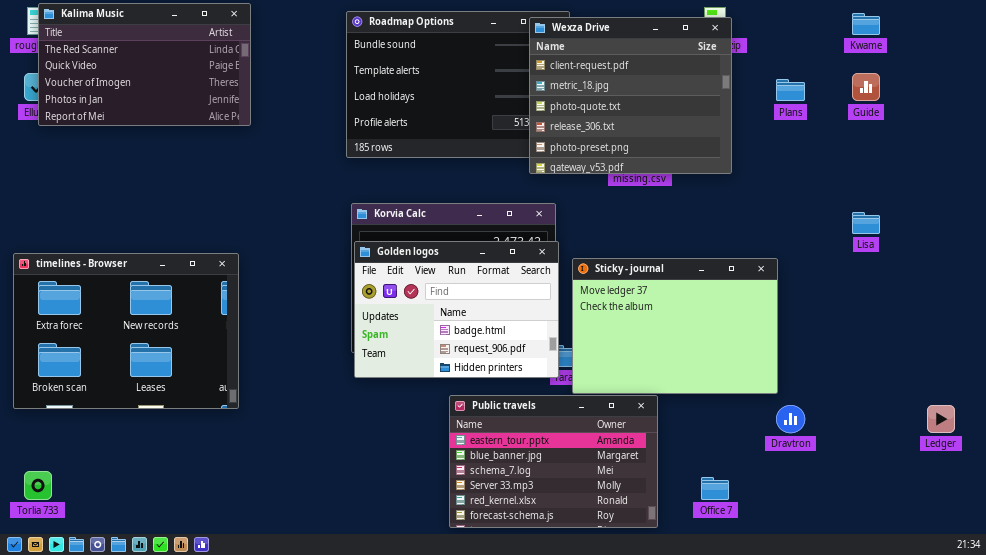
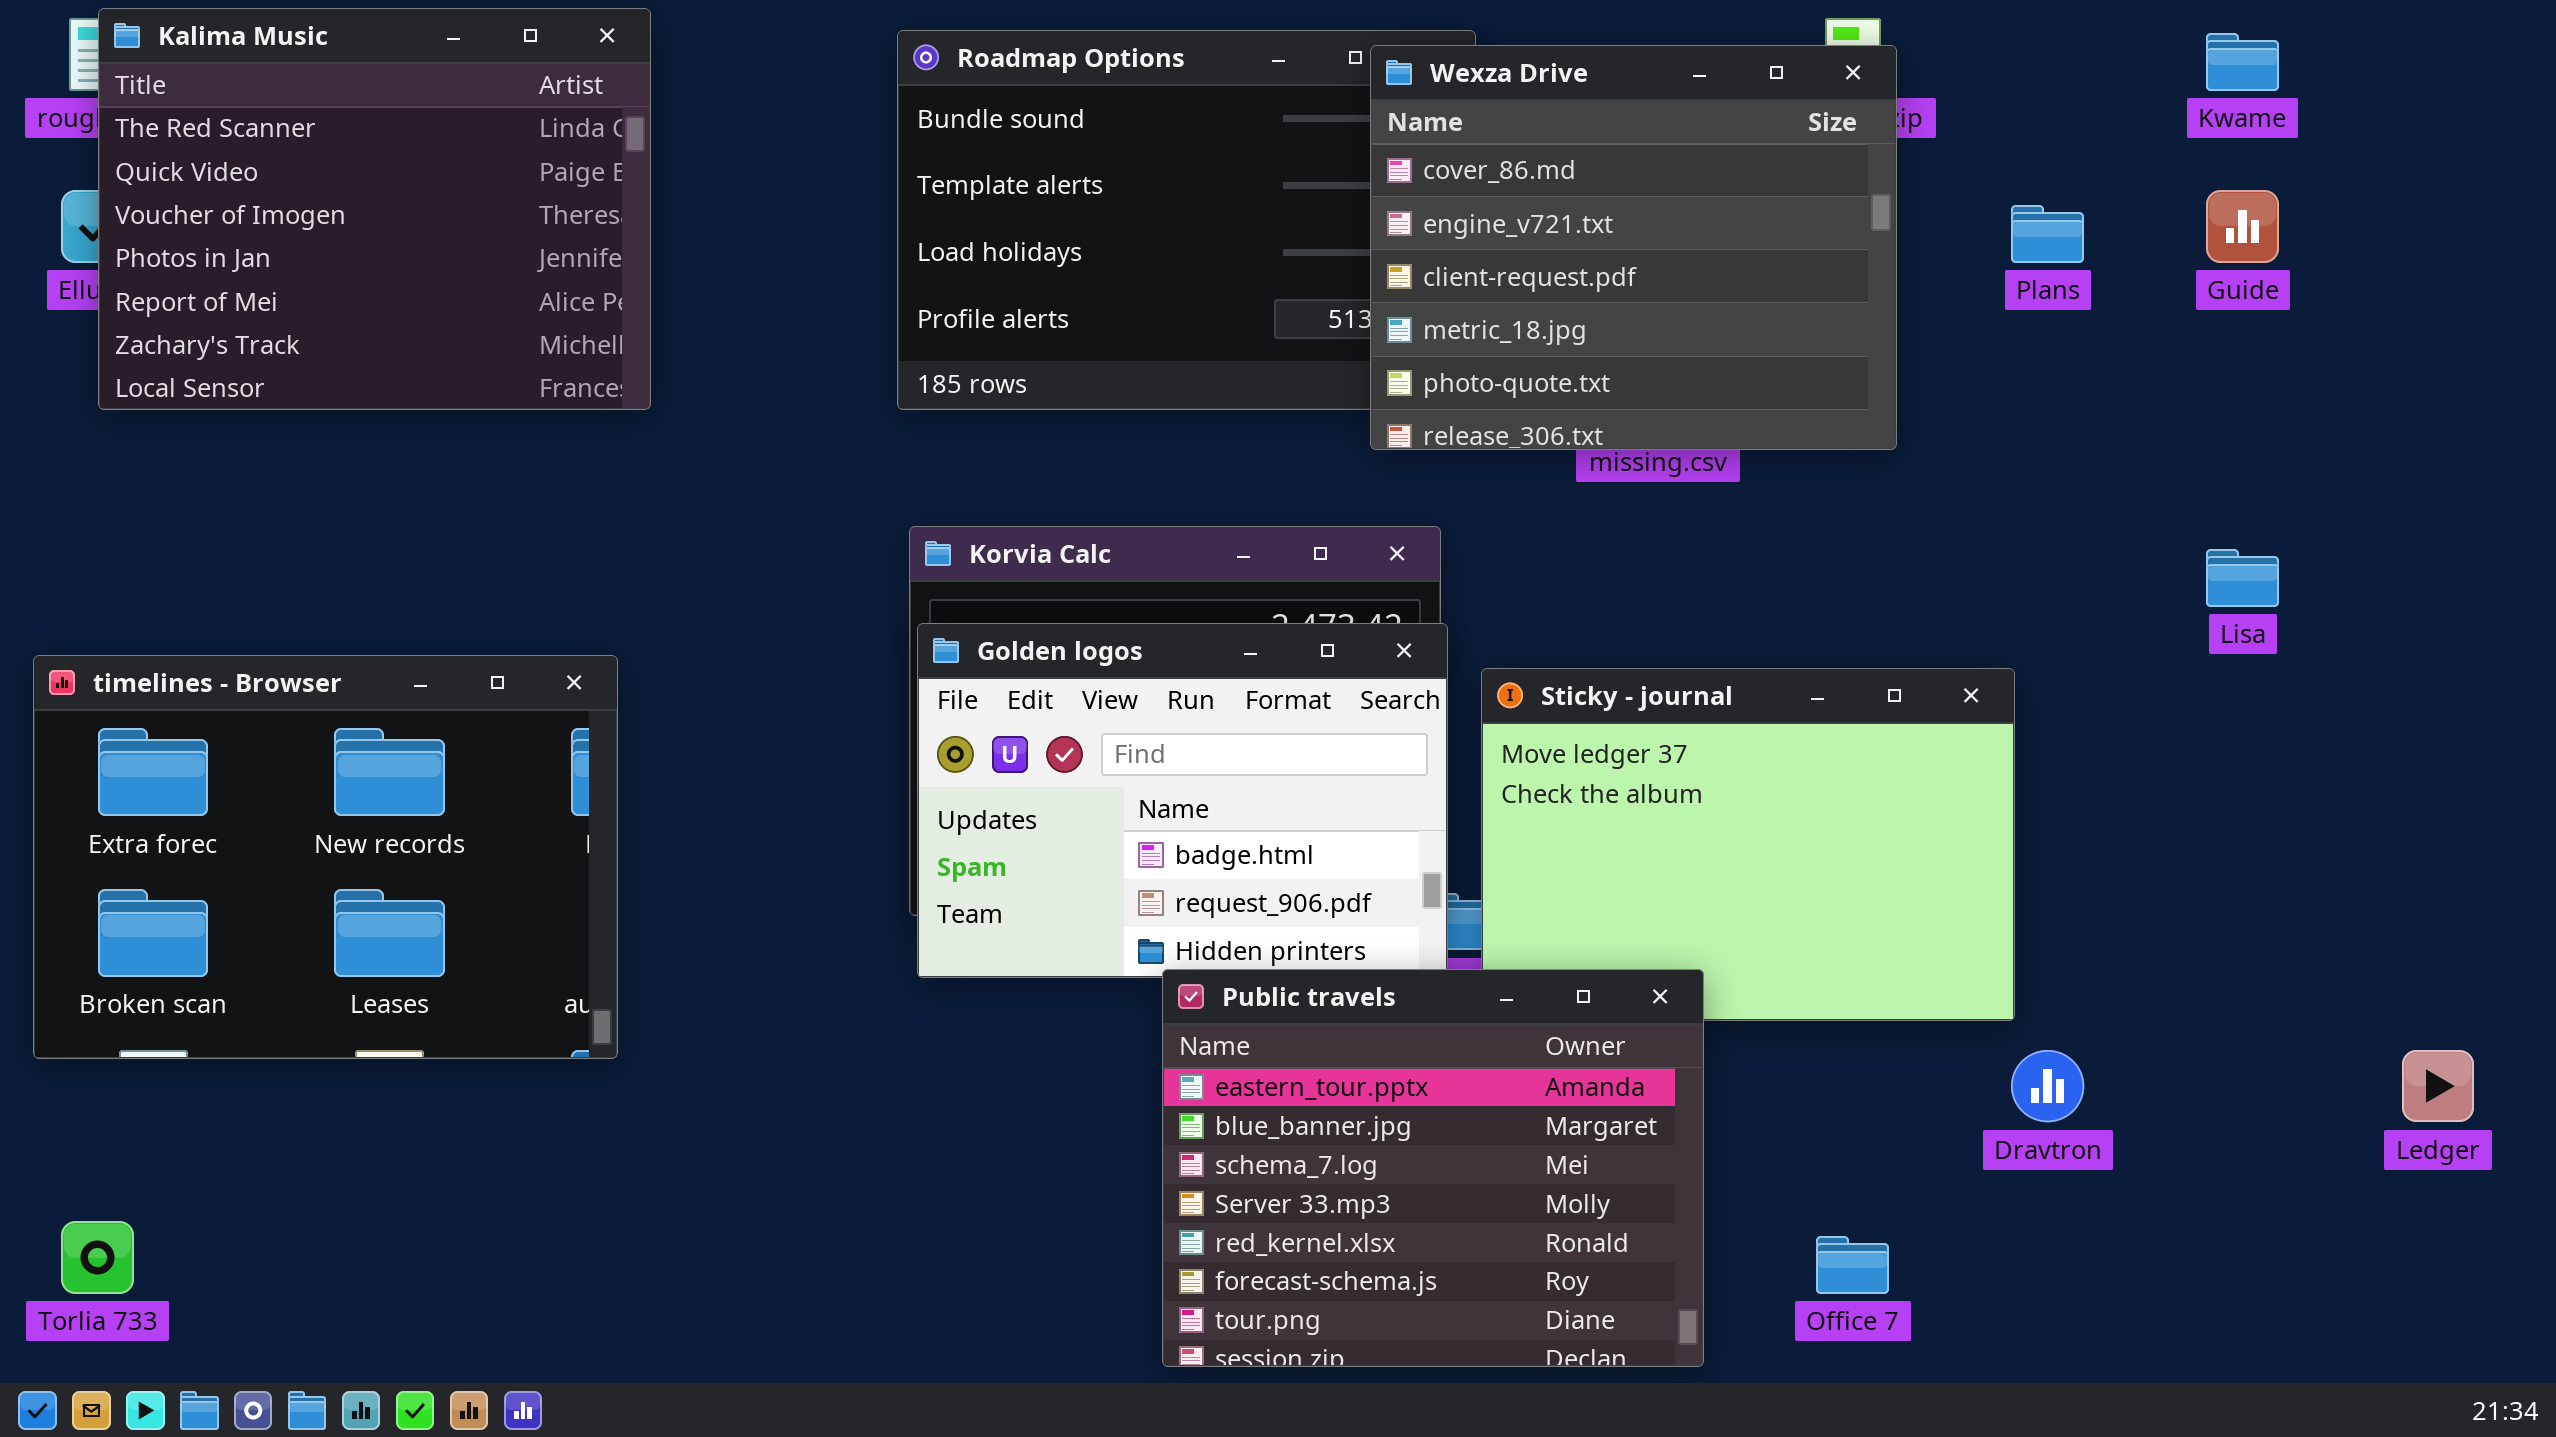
Kalima Music: [38,3,251,126] -> [98,8,651,410], resized
Wexza Drive: [529,17,732,174] -> [1370,45,1897,450], scrolled up 2 rows
Public travels: [449,395,658,528] -> [1162,969,1704,1367], resized

